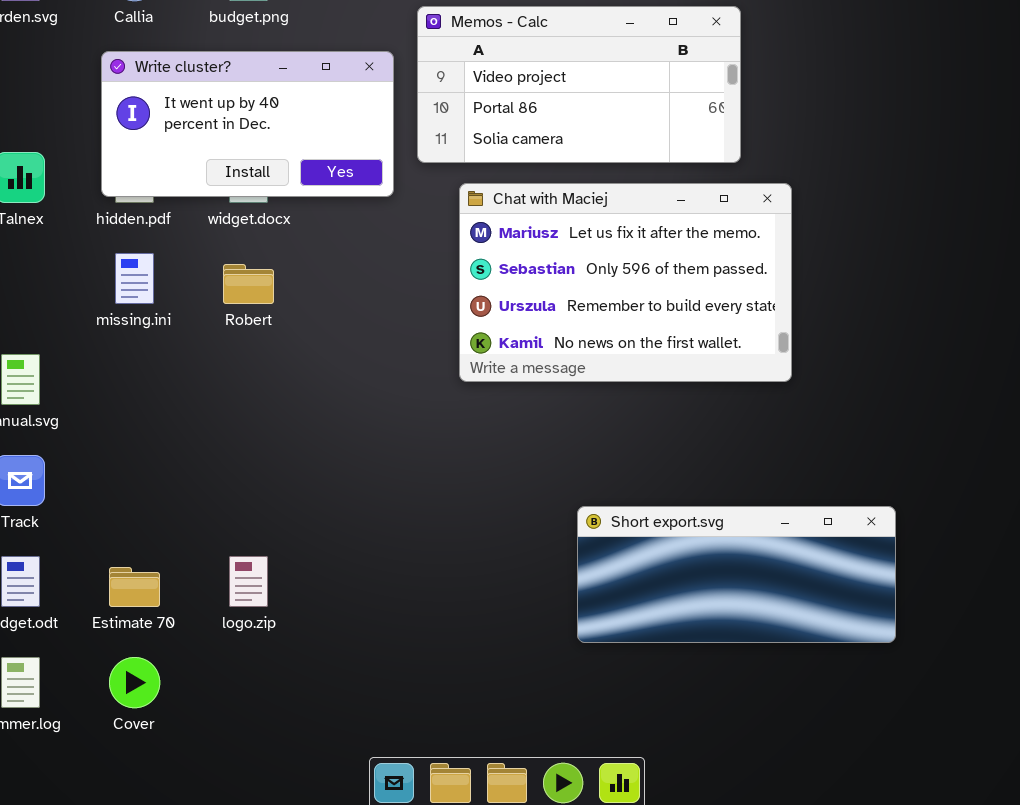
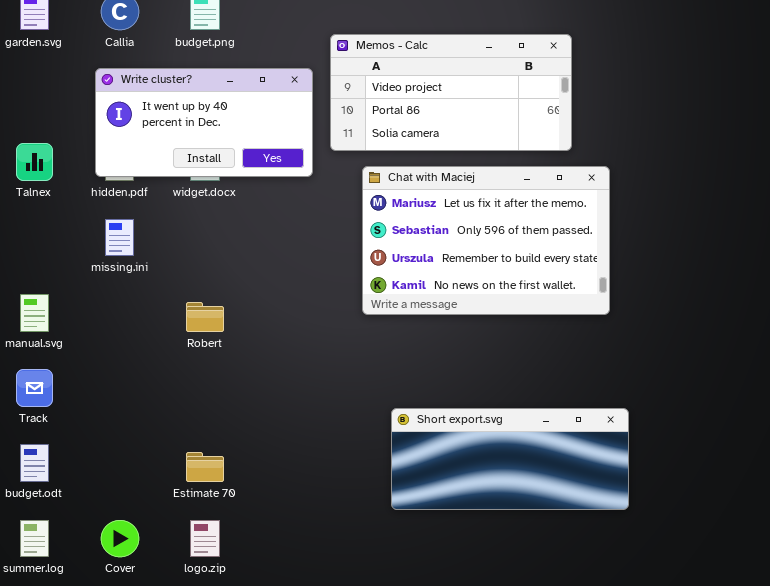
Robert: [223,264,274,304] -> [186,302,224,332], moved
Short export.svg: [577,506,896,643] -> [391,408,629,510], moved
logo.zip: [229,556,268,607] -> [190,520,220,557], moved
Estimate 70: [109,567,160,607] -> [186,452,224,482], moved

